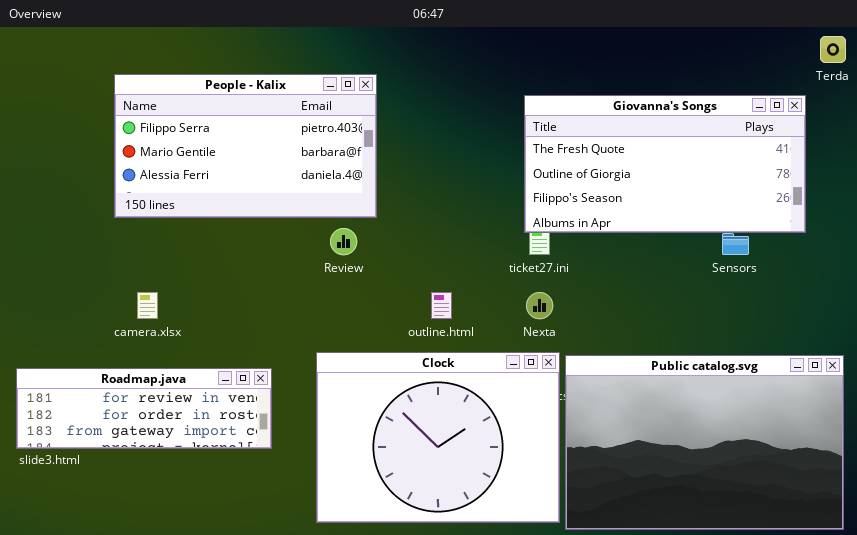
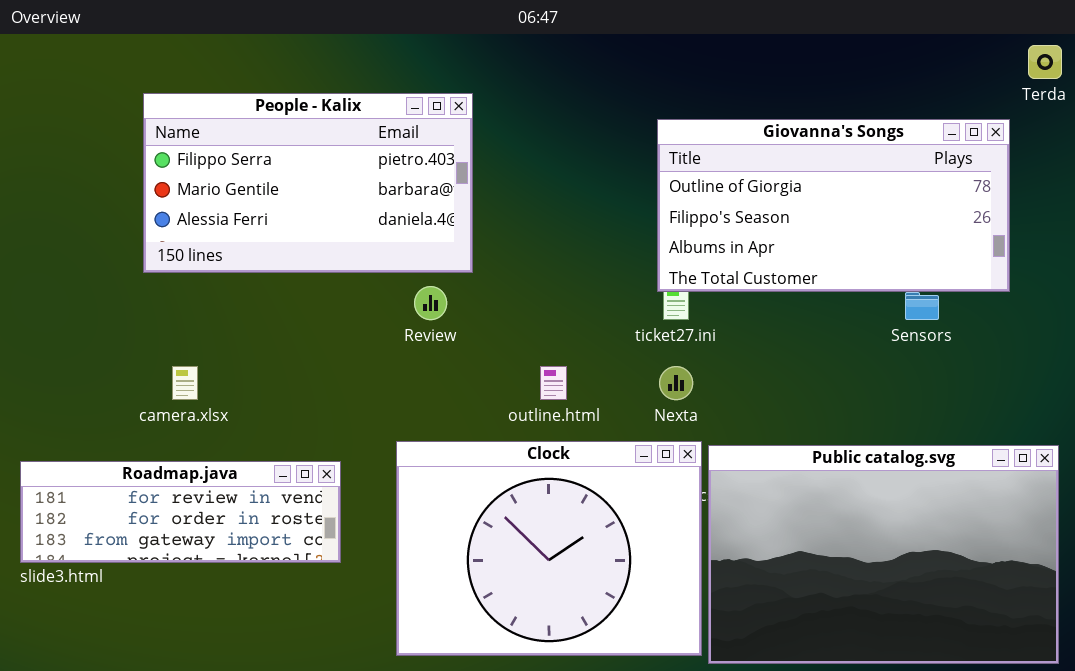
Giovanna's Songs: [524,95,806,233] -> [657,119,1010,292], scrolled down 1 row

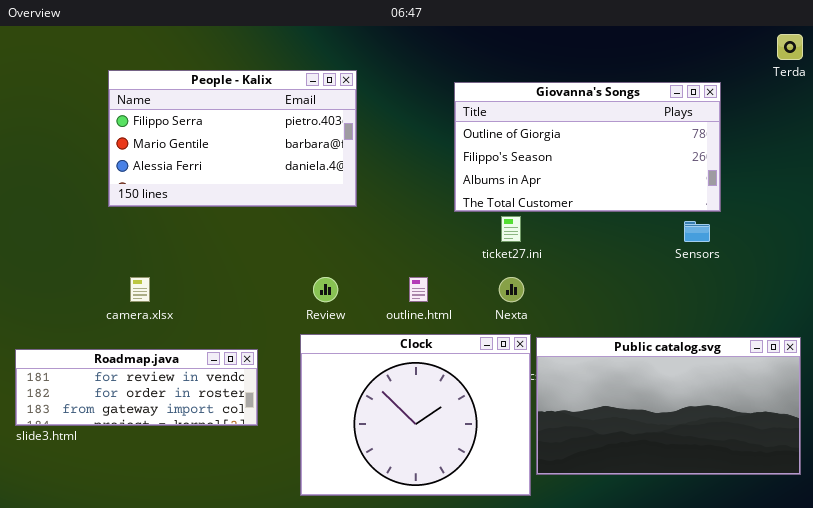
Giovanna's Songs: [657,119,1010,292] -> [454,82,721,212], moved
Review: [414,286,447,320] -> [313,277,338,302], moved
Public catalog.svg: [708,445,1059,664] -> [536,337,801,475], resized

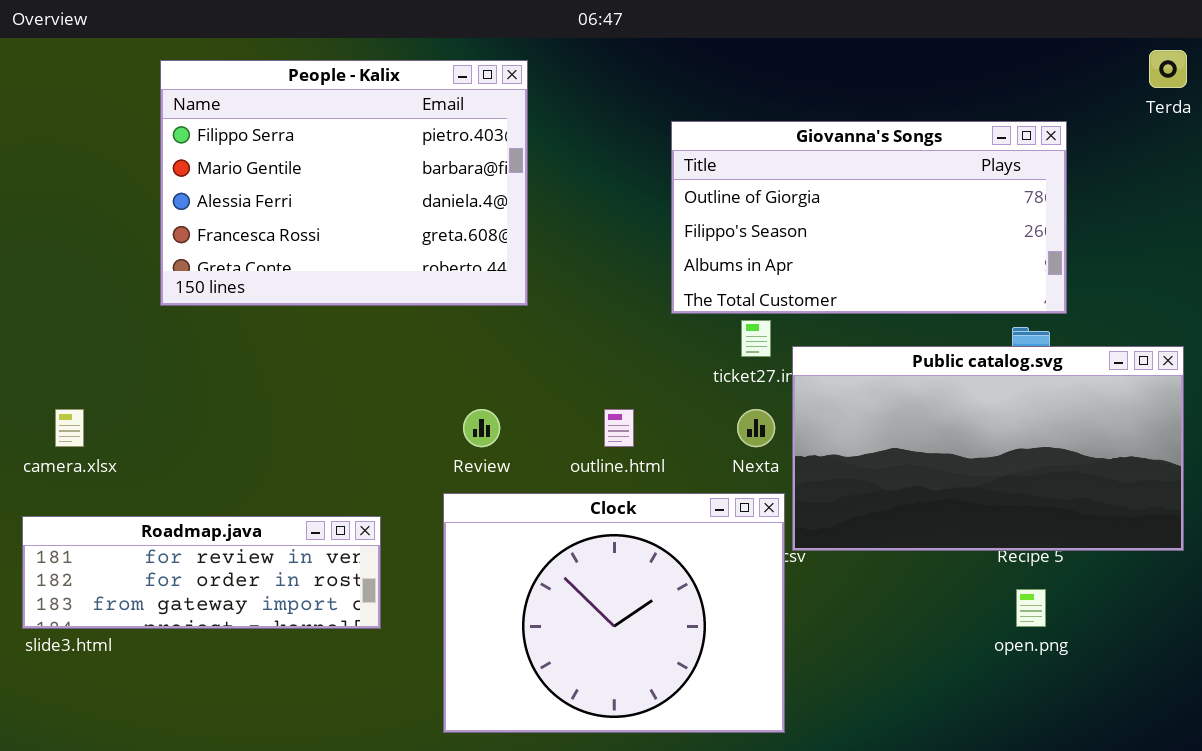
People - Kalix: [108,70,357,207] -> [160,60,528,306], resized
camera.xlsx: [130,277,150,302] -> [55,409,84,447], moved
Public catalog.svg: [536,337,801,475] -> [792,346,1184,551], moved

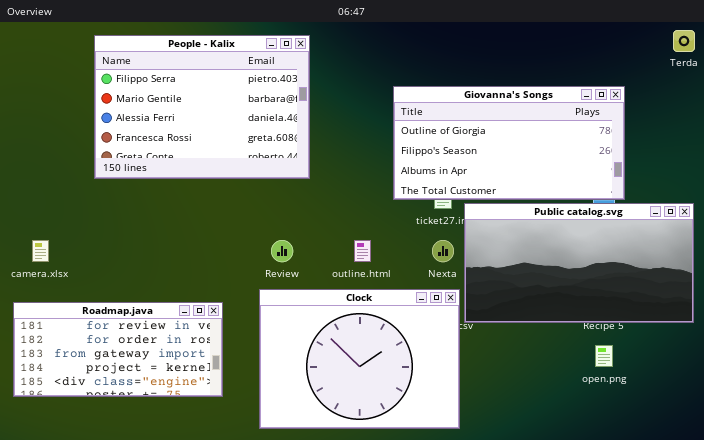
Giovanna's Songs: [671,121,1067,314] -> [393,86,625,200], moved
Roadmap.java: [22,516,381,629] -> [13,302,223,397], resized

